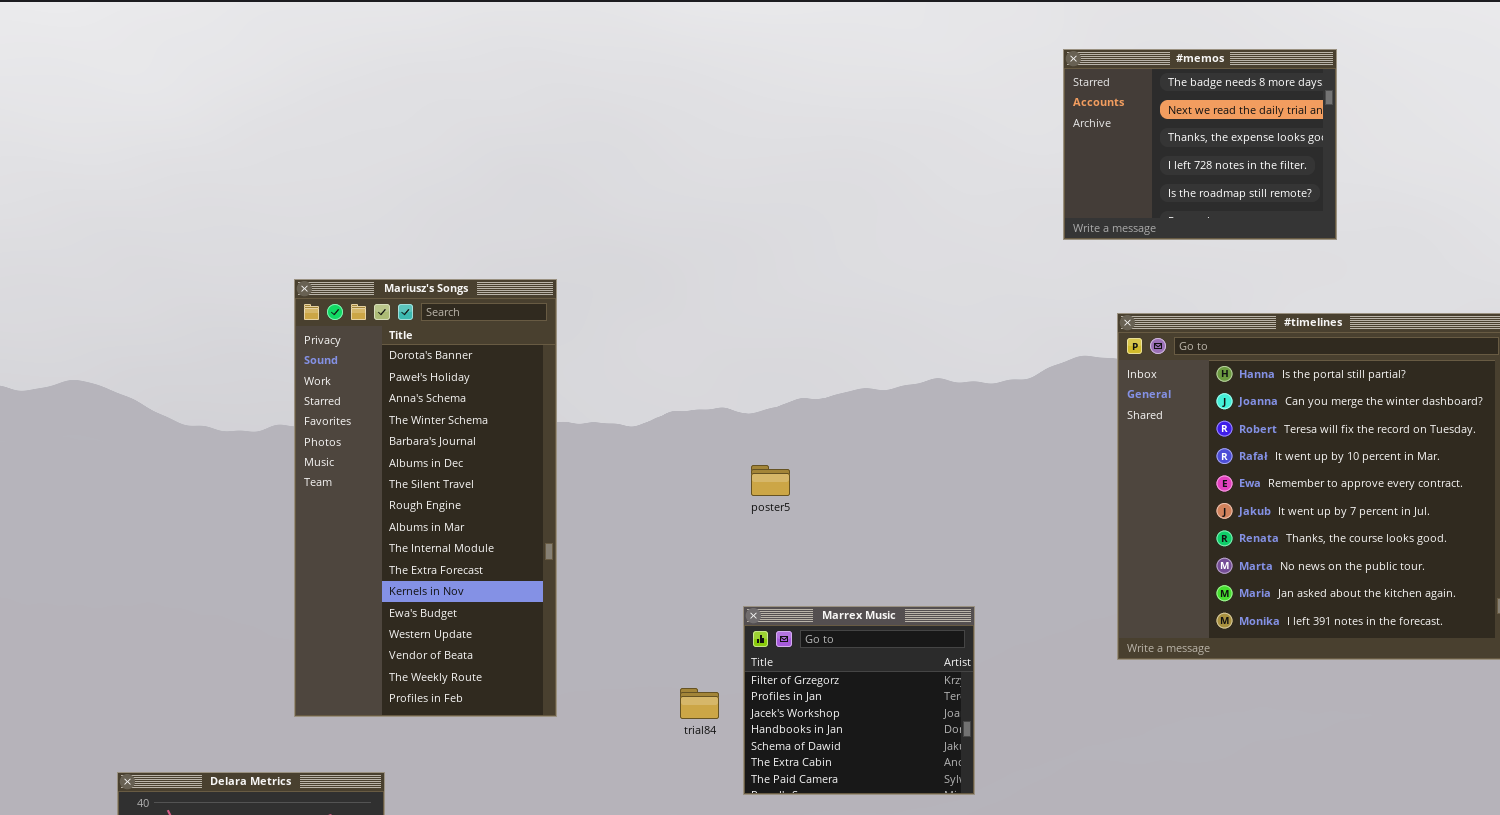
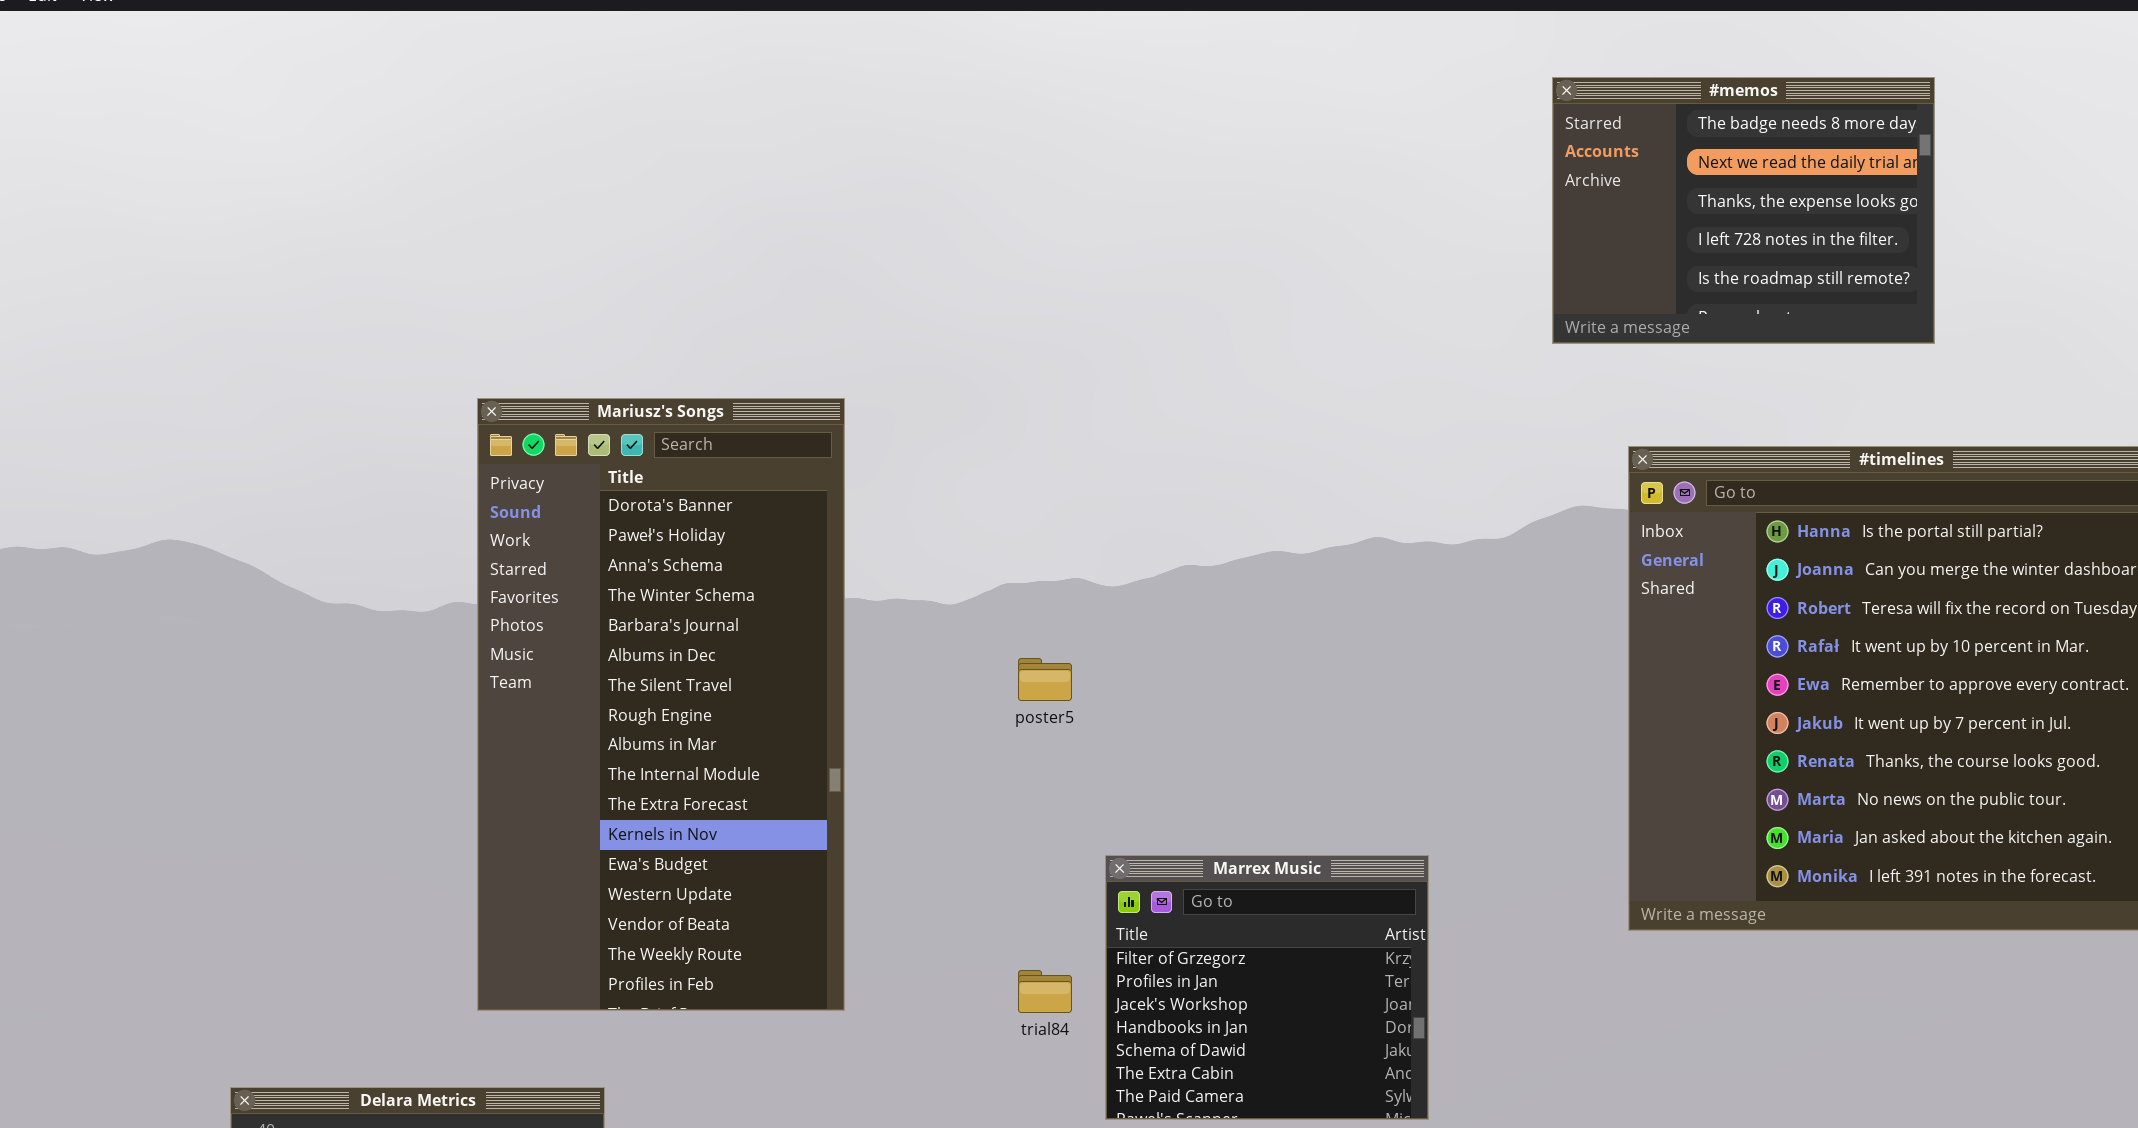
poster5: [751,465,790,496] -> [1018,658,1072,701], moved

